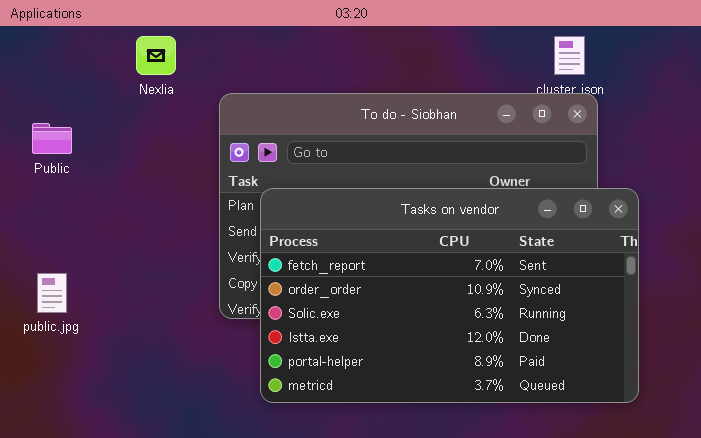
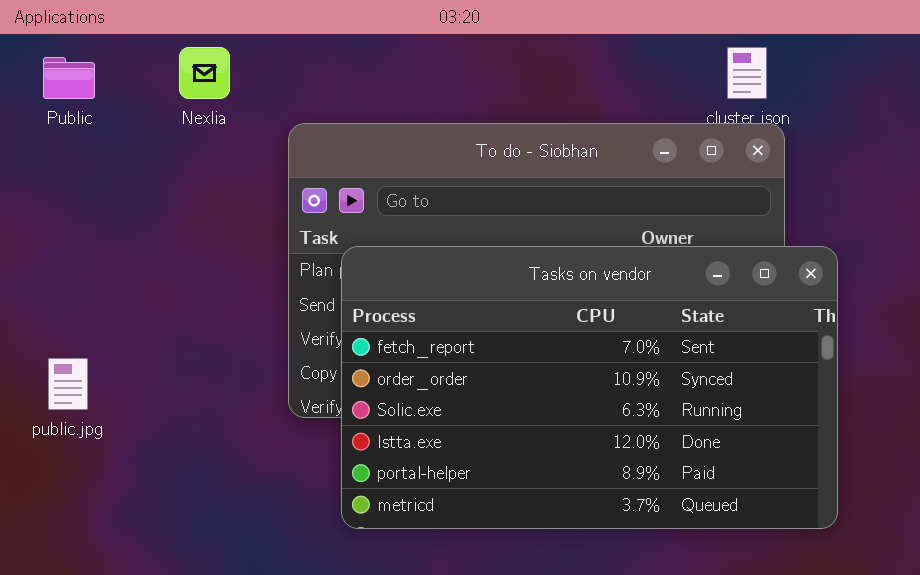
Public: [32,123,72,154] -> [43,57,95,99], moved

